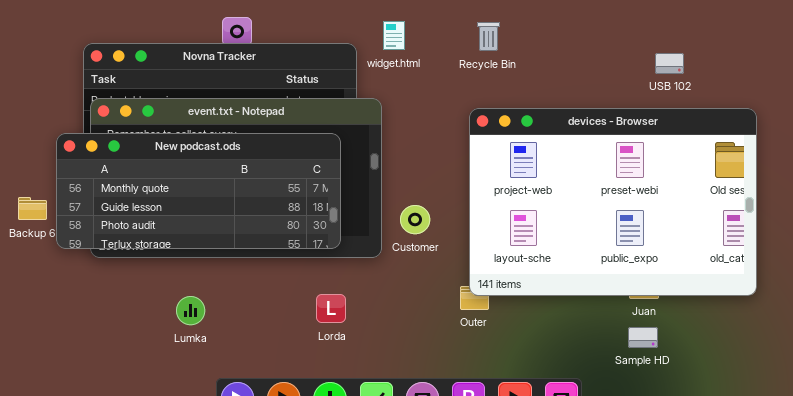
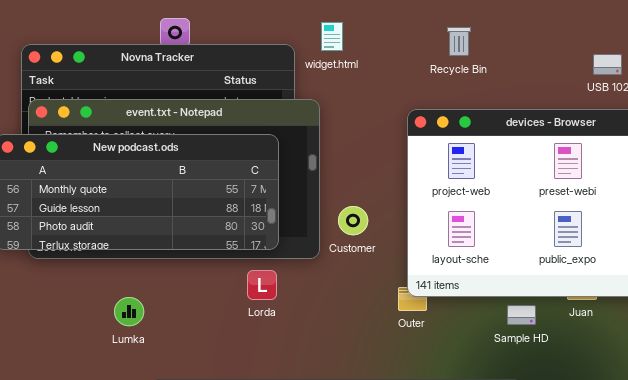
Recycle Bin: [477,22,500,51] -> [447,27,471,56], moved
Lorda: [316,294,346,323] -> [247,270,277,300], moved
Sample HD: [628,327,658,348] -> [507,305,536,325], moved

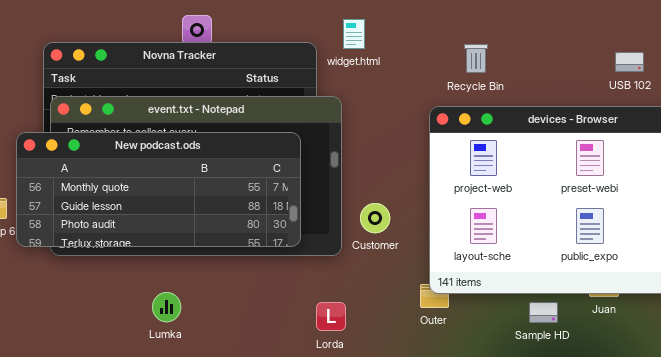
Recycle Bin: [447,27,471,56] -> [464,44,488,73], moved
Lorda: [247,270,277,300] -> [316,302,346,331], moved
Lumka: [114,297,144,326] -> [152,292,181,322], moved

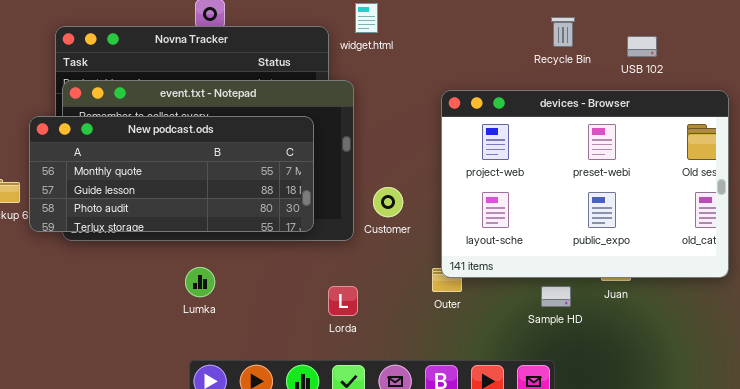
Recycle Bin: [464,44,488,73] -> [551,17,575,47], moved
Lumka: [152,292,181,322] -> [185,267,215,297], moved

